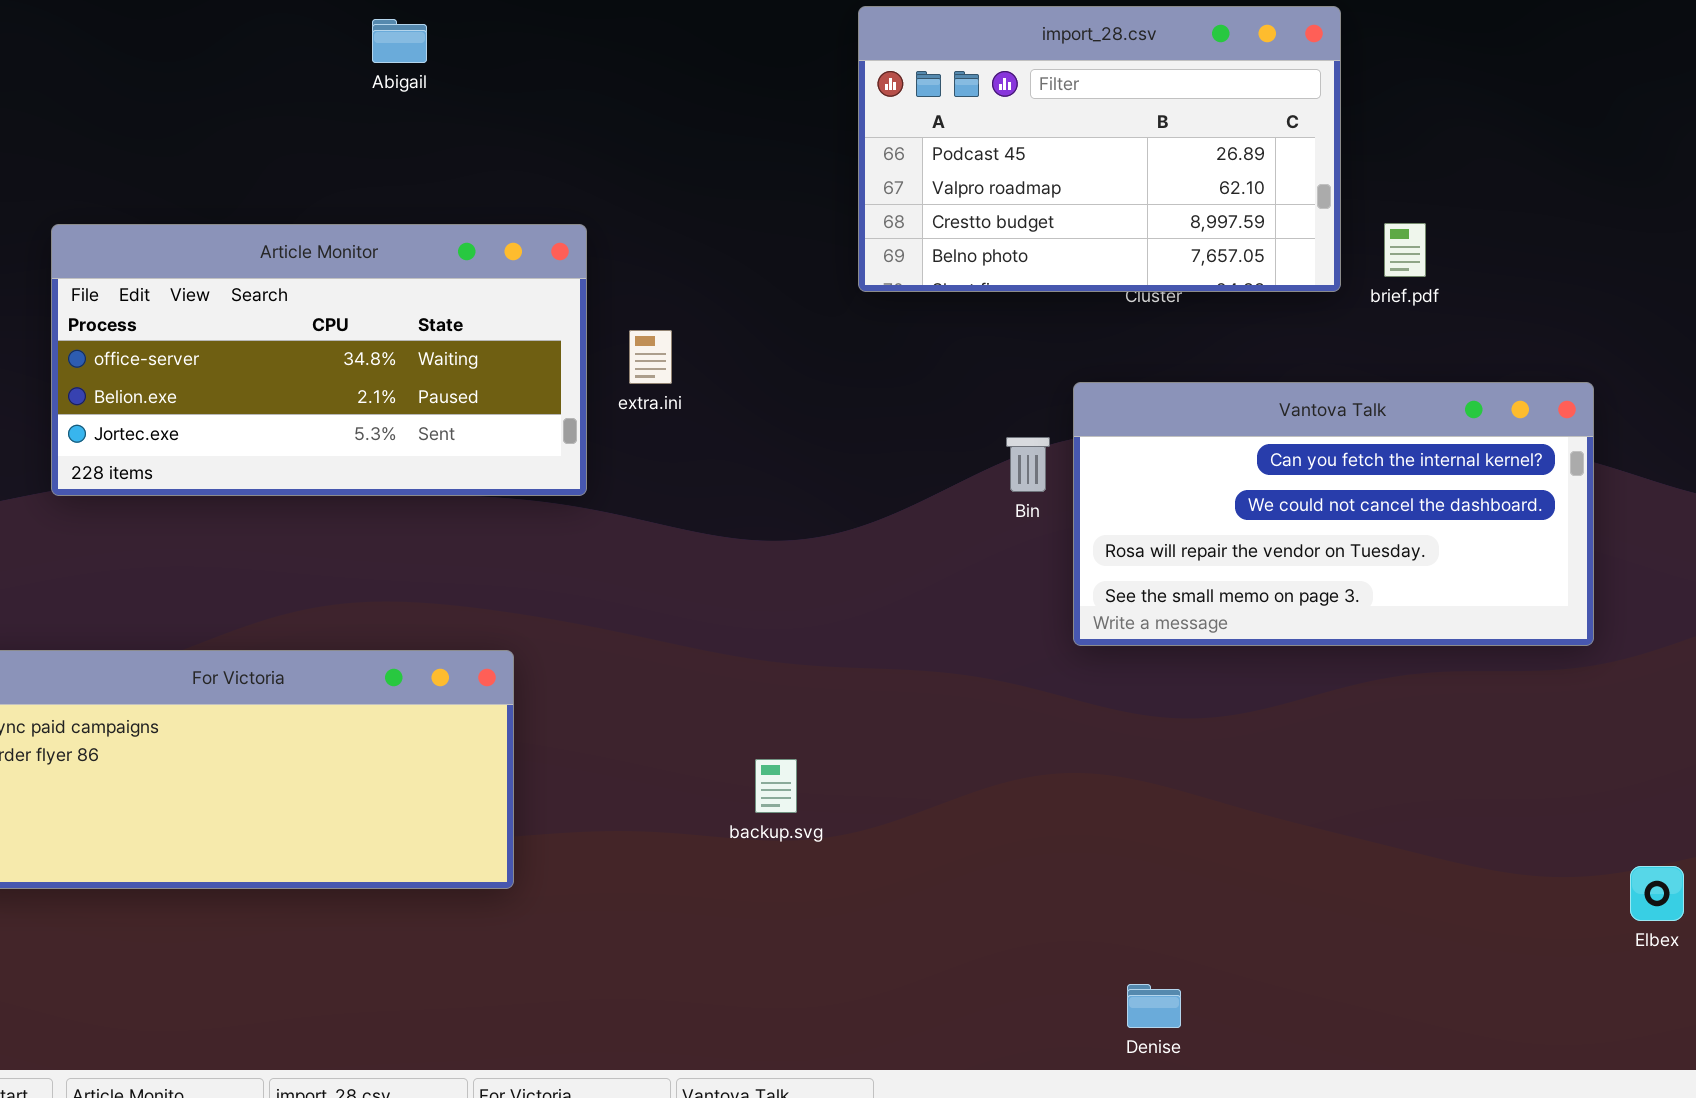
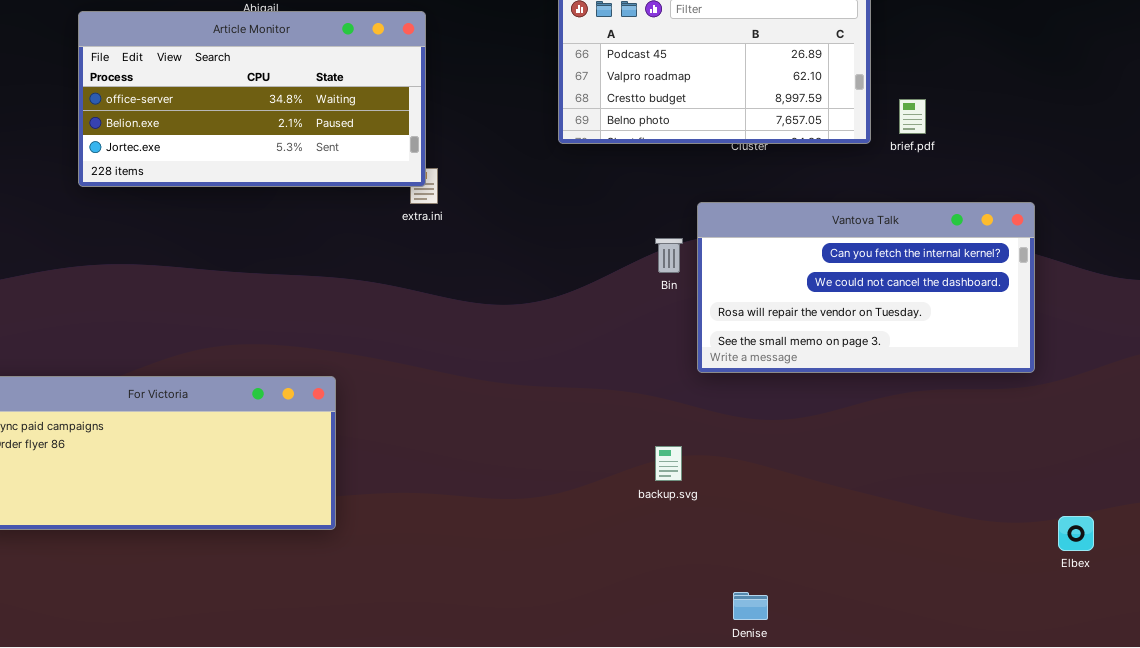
Article Monitor: [51,224,587,496] -> [78,11,426,187], moved
backup.svg: [755,759,797,813] -> [655,446,682,481], moved

